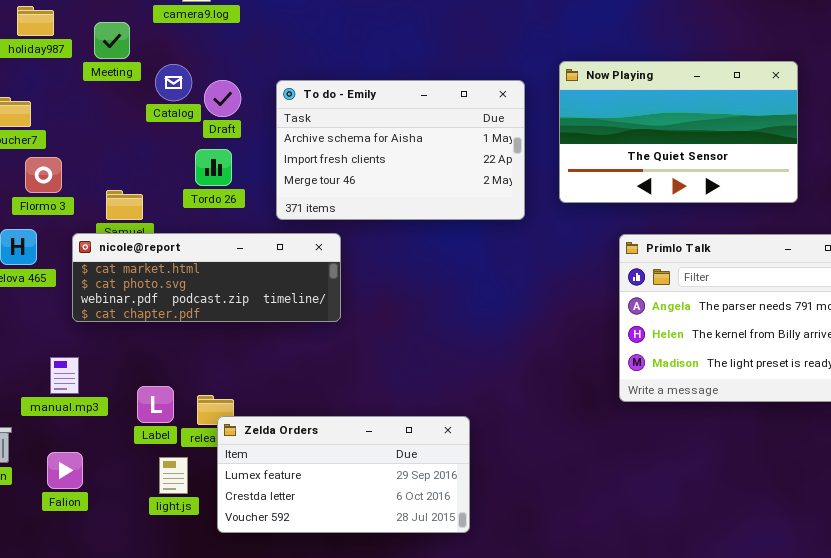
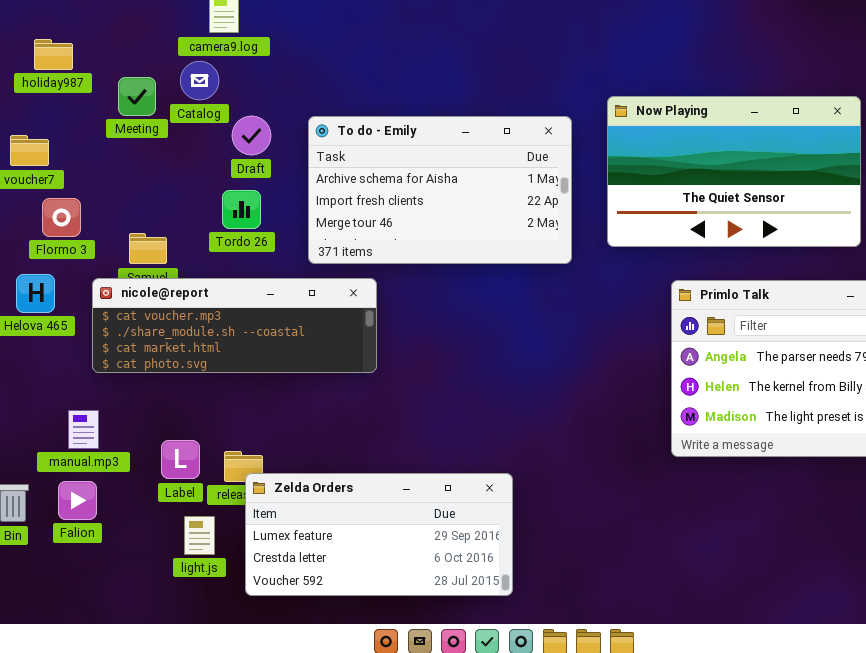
Meeting: [94,22,130,59] -> [118,77,156,116], moved
Catalog: [155,64,192,101] -> [180,61,219,100], moved
nicole@report: [72,233,341,322] -> [92,278,377,373], scrolled up 2 rows
Falion: [47,452,83,489] -> [58,481,97,520], moved

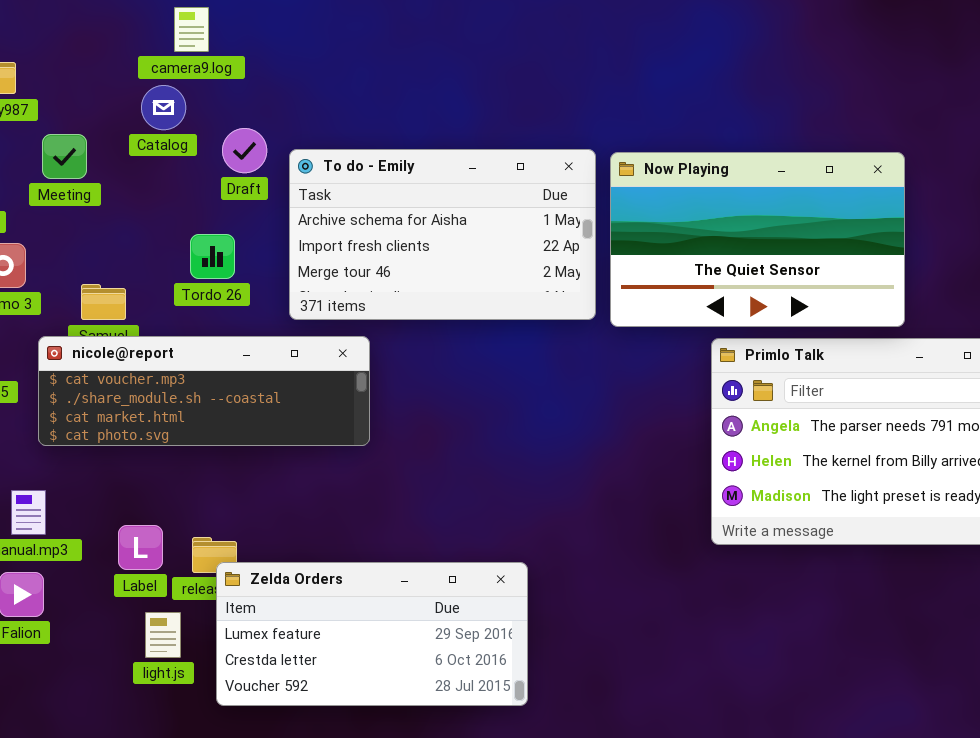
Meeting: [118,77,156,116] -> [42,134,87,179], moved
Now Playing: [607,96,861,247] -> [610,152,905,327], moved
Draft: [232,116,271,155] -> [222,128,267,173], moved

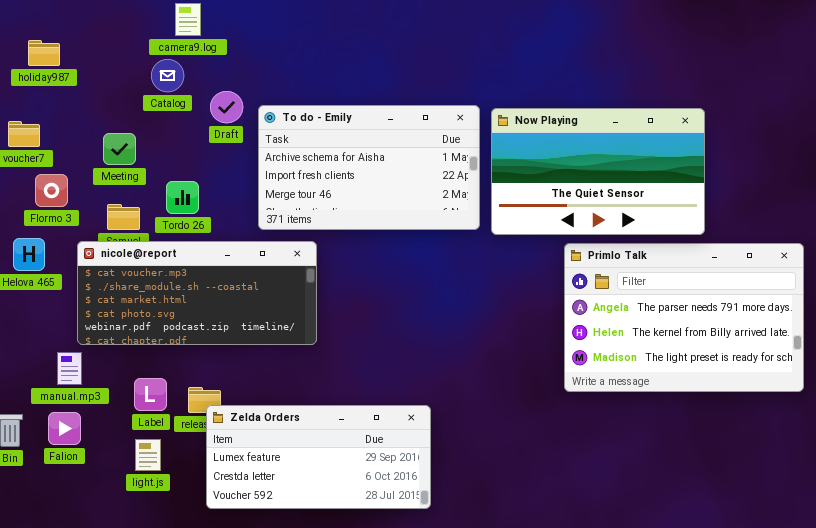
Meeting: [42,134,87,179] -> [103,133,136,165], moved
Tordo 26: [190,234,235,279] -> [166,181,199,214], moved
nicole@report: [38,336,370,446] -> [77,241,317,345], resized
light.js: [145,612,181,658] -> [135,439,161,471], moved

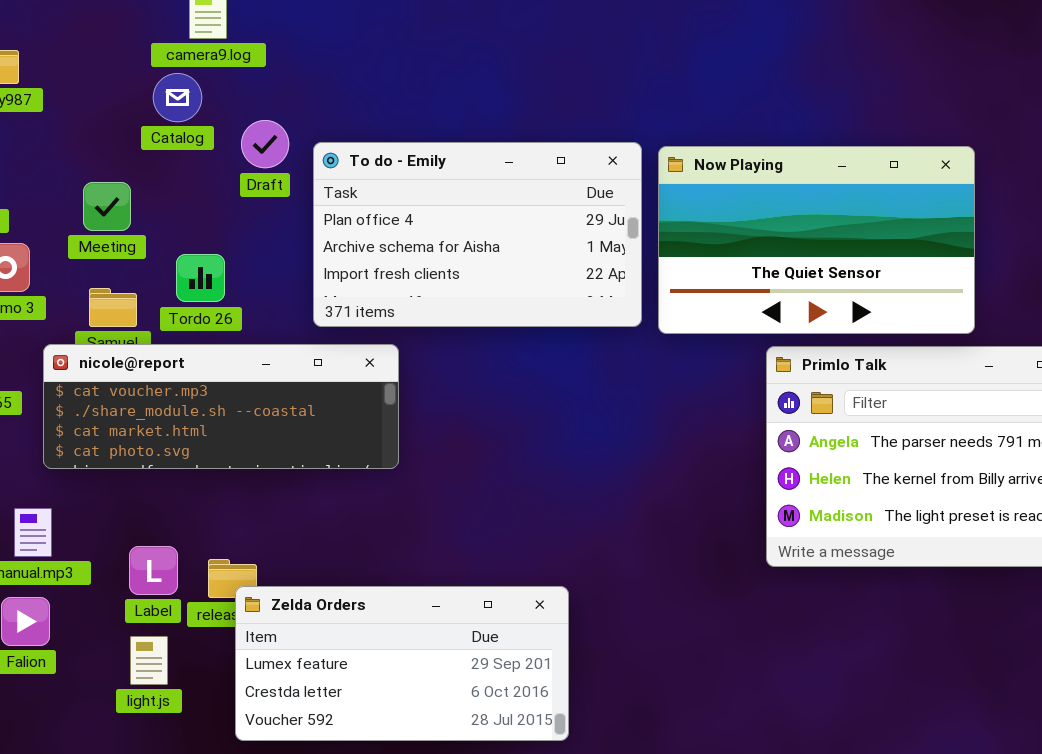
To do - Emily: [258,105,480,230] -> [313,142,642,327], scrolled up 1 row
nicole@report: [77,241,317,345] -> [43,344,399,469], resized

